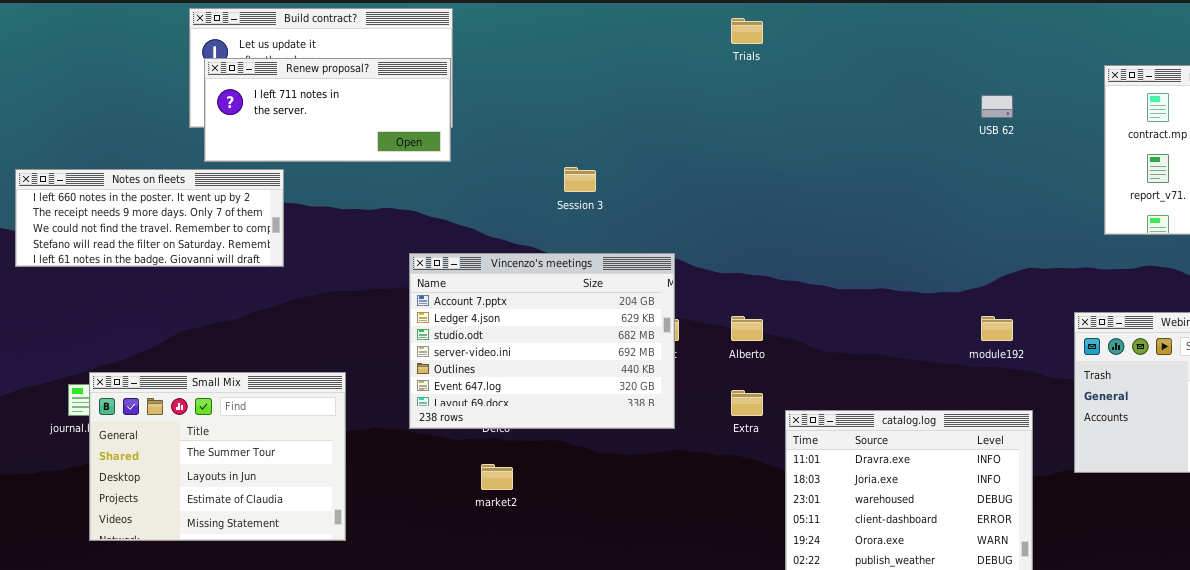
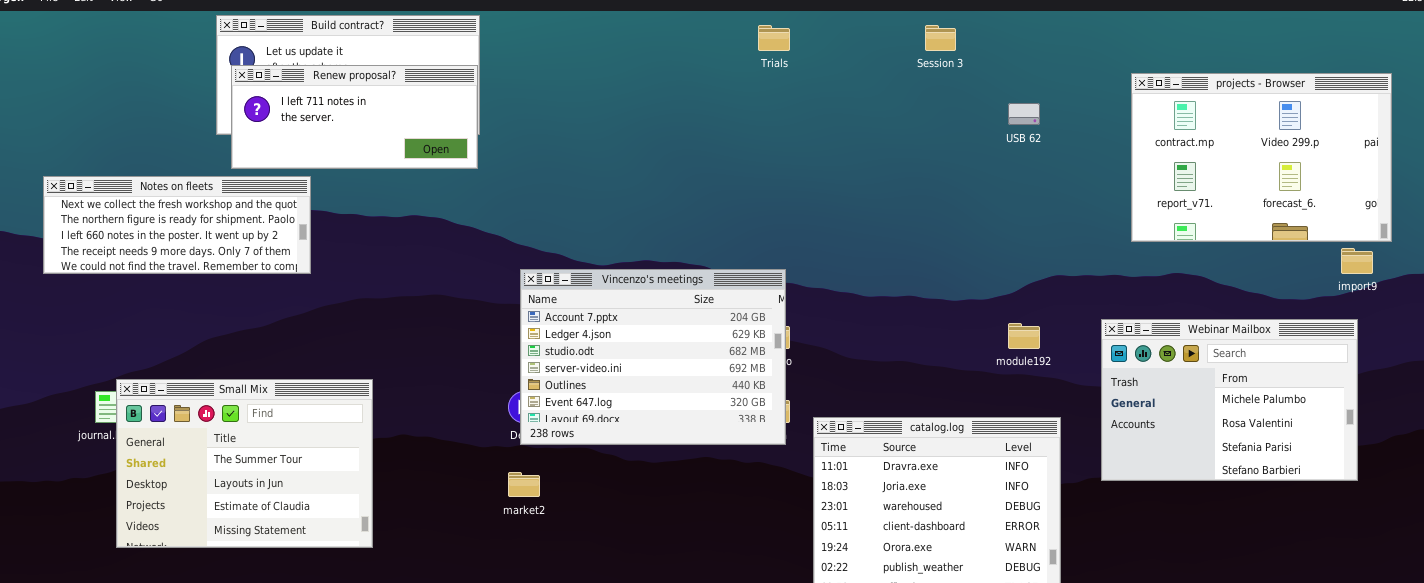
Session 3: [564,167,596,192] -> [925,25,956,51], moved
Notes on fleets: [15,169,284,267] -> [43,176,311,274], scrolled up 2 rows
Vincenzo's meetings: [409,253,675,429] -> [520,269,786,445], moved

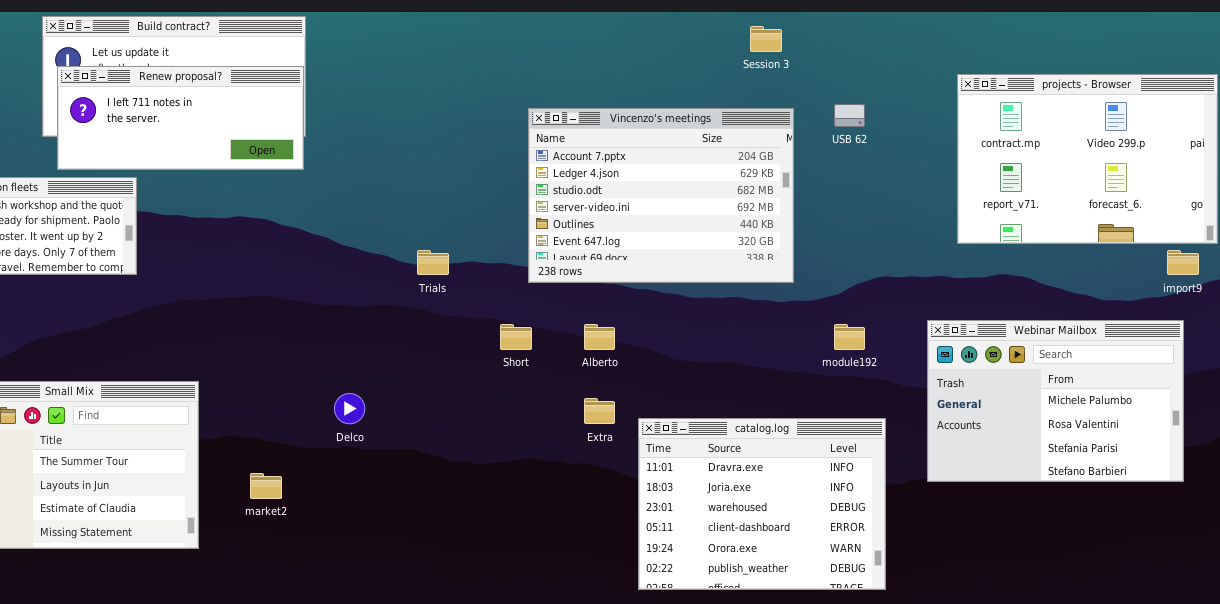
Trials: [758,25,790,51] -> [417,250,449,275], moved
Vincenzo's meetings: [520,269,786,445] -> [528,108,794,283], moved
market2: [508,472,540,497] -> [250,473,282,499], moved

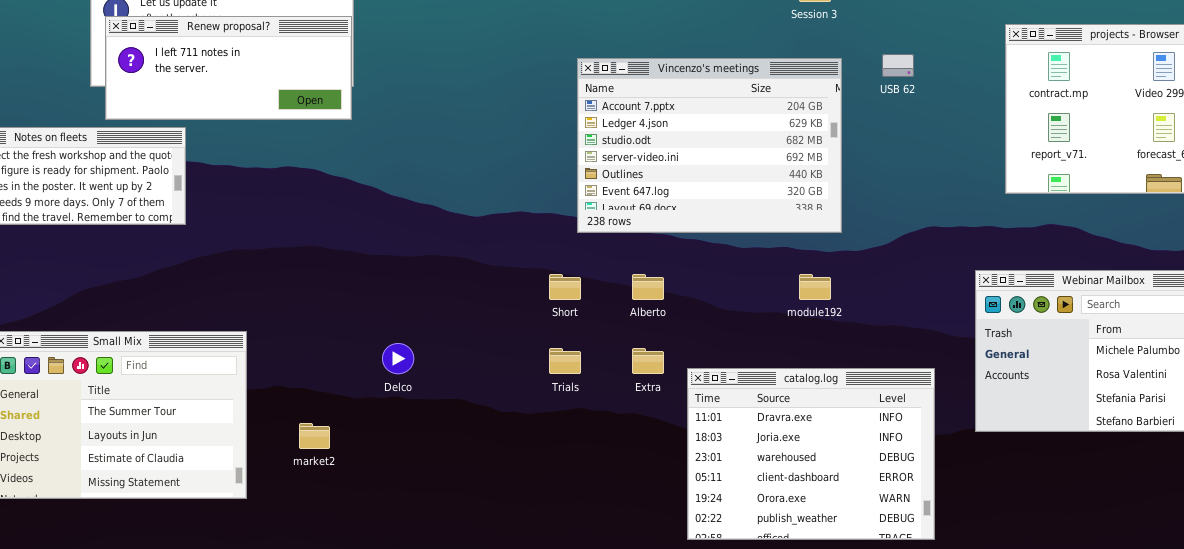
Trials: [417,250,449,275] -> [549,348,581,374], moved
module192: [834,324,865,350] -> [799,274,831,300], moved

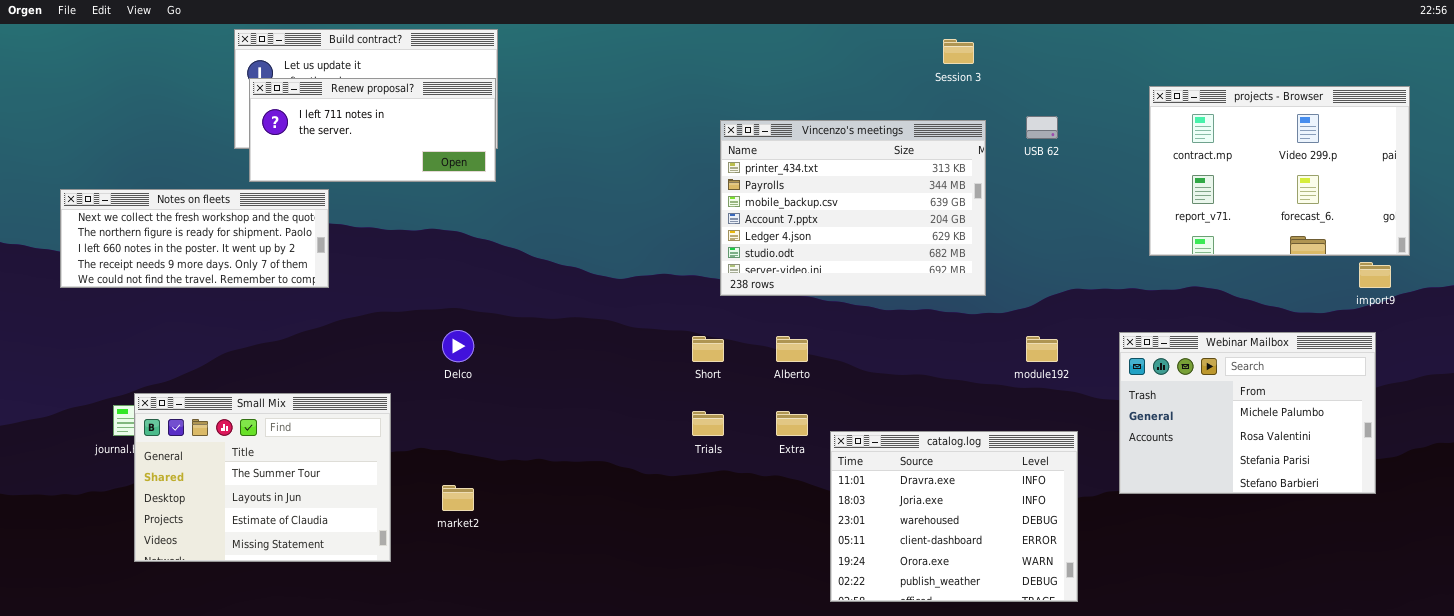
Vincenzo's meetings: [577,58,842,233] -> [720,120,986,296], scrolled up 3 rows
module192: [799,274,831,300] -> [1026,336,1058,362], moved
Delco: [382,343,414,374] -> [442,330,474,362], moved

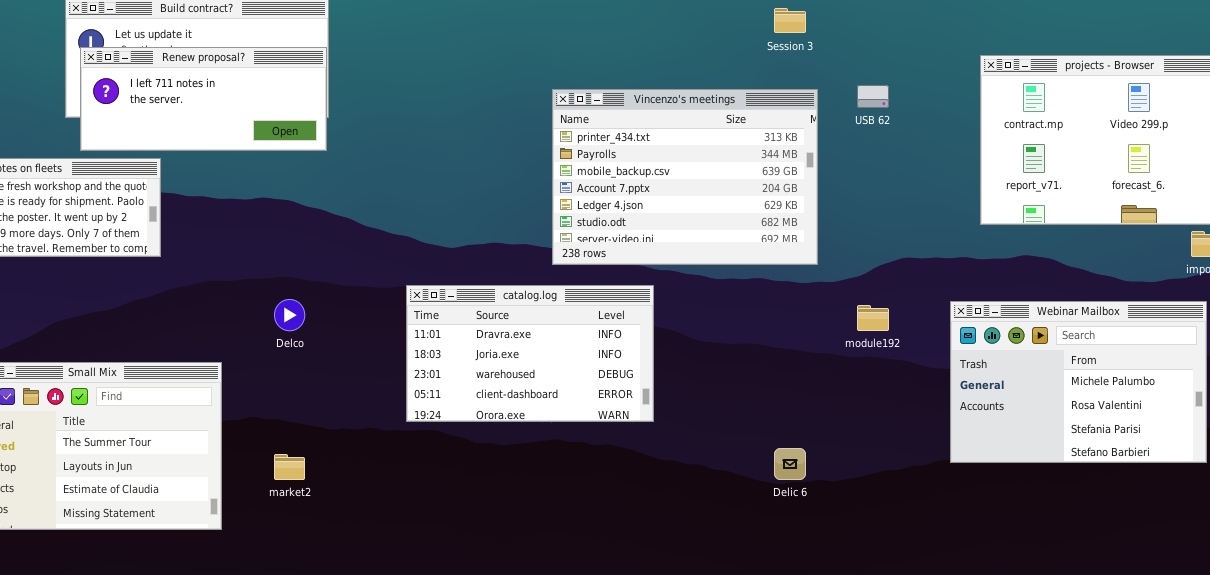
catalog.log: [830,431,1078,602] -> [406,285,654,422], moved, resized

